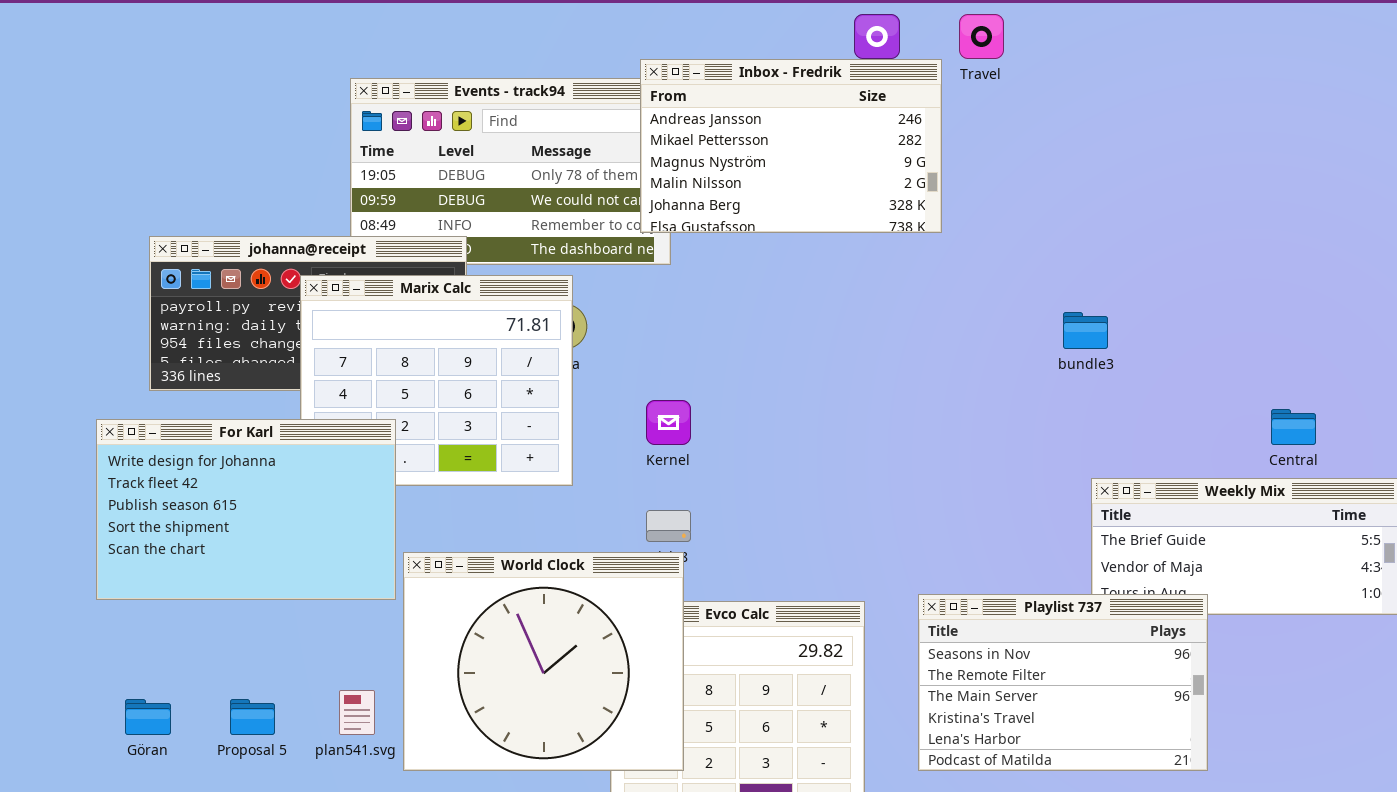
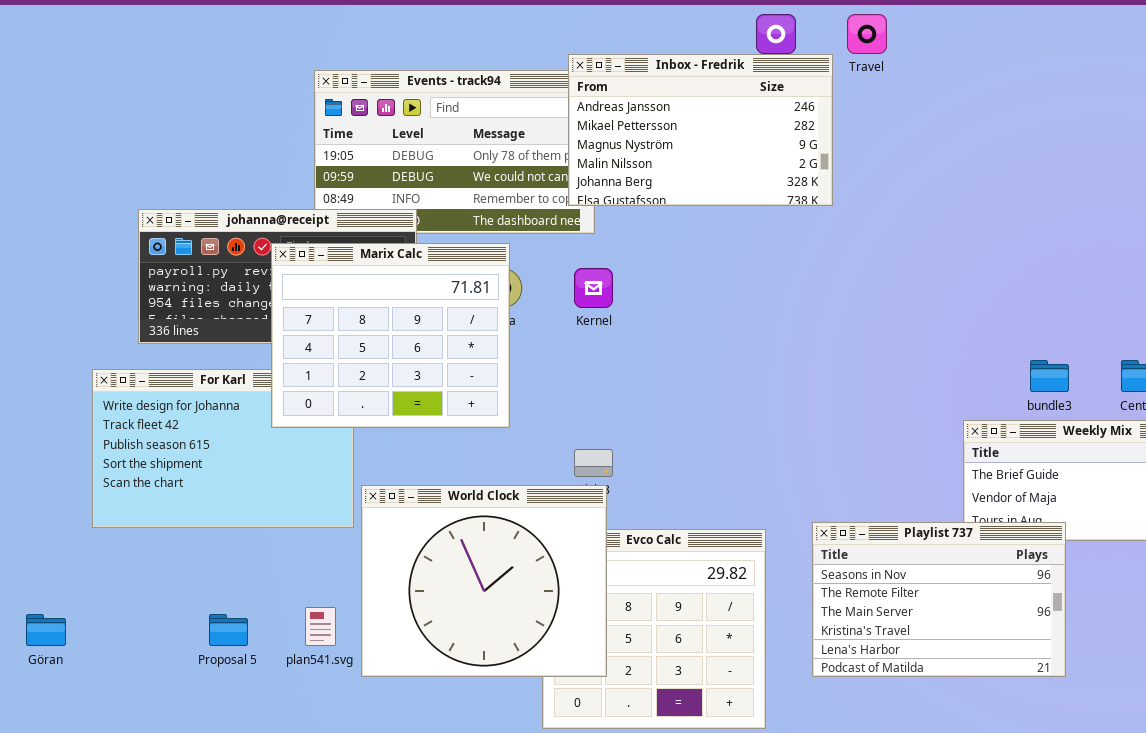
Marix Calc: [300,275,573,486] -> [271,243,510,428], raised
bundle3: [1063,312,1108,349] -> [1030,360,1069,392], moved
Kernel: [646,400,691,445] -> [574,268,613,308], moved
Göran: [125,699,171,735] -> [26,614,66,646], moved

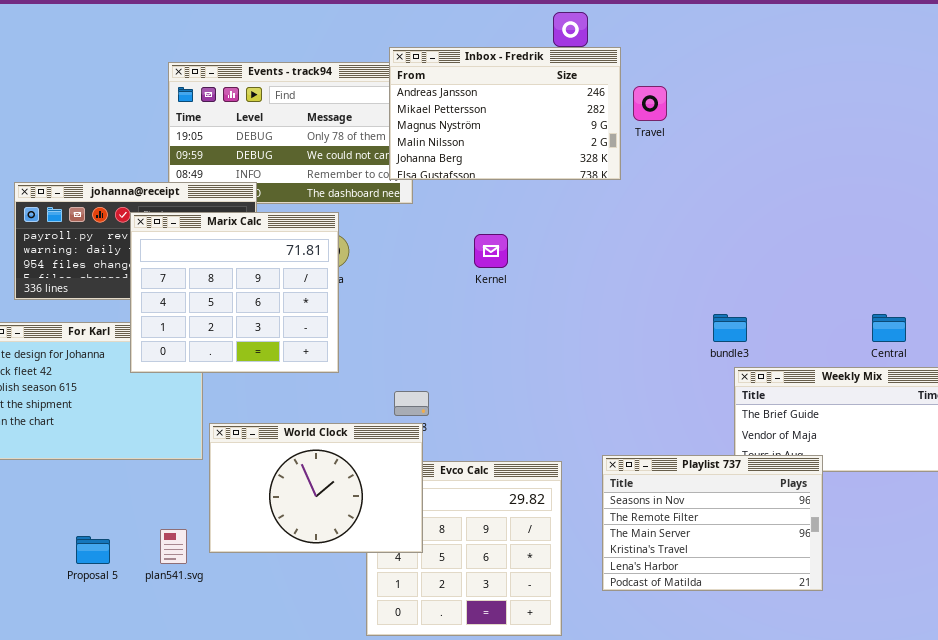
Travel: [847,14,887,54] -> [633,86,667,121], moved
Kernel: [574,268,613,308] -> [474,234,508,268], moved
bundle3: [1030,360,1069,392] -> [713,314,747,342], moved
World Clock: [361,485,607,677] -> [209,423,423,553], resized

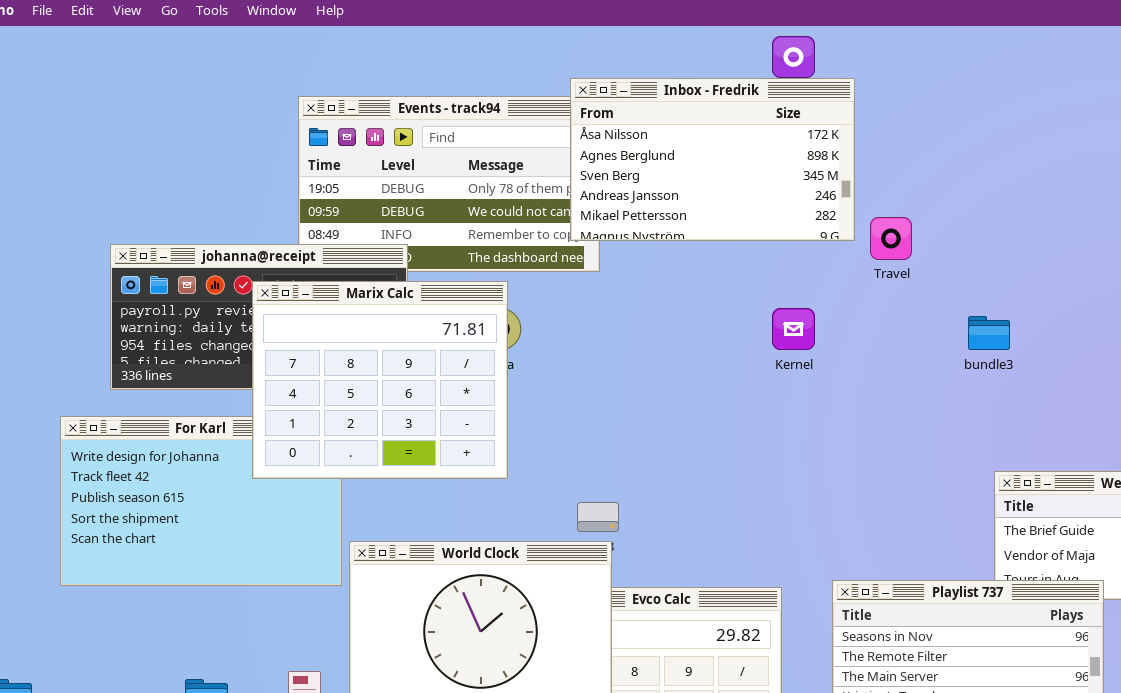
Inbox - Fredrik: [389,47,621,180] -> [570,78,855,241], scrolled up 3 rows
Travel: [633,86,667,121] -> [870,217,912,260], moved
Kernel: [474,234,508,268] -> [772,308,815,350], moved
bundle3: [713,314,747,342] -> [968,316,1010,350], moved

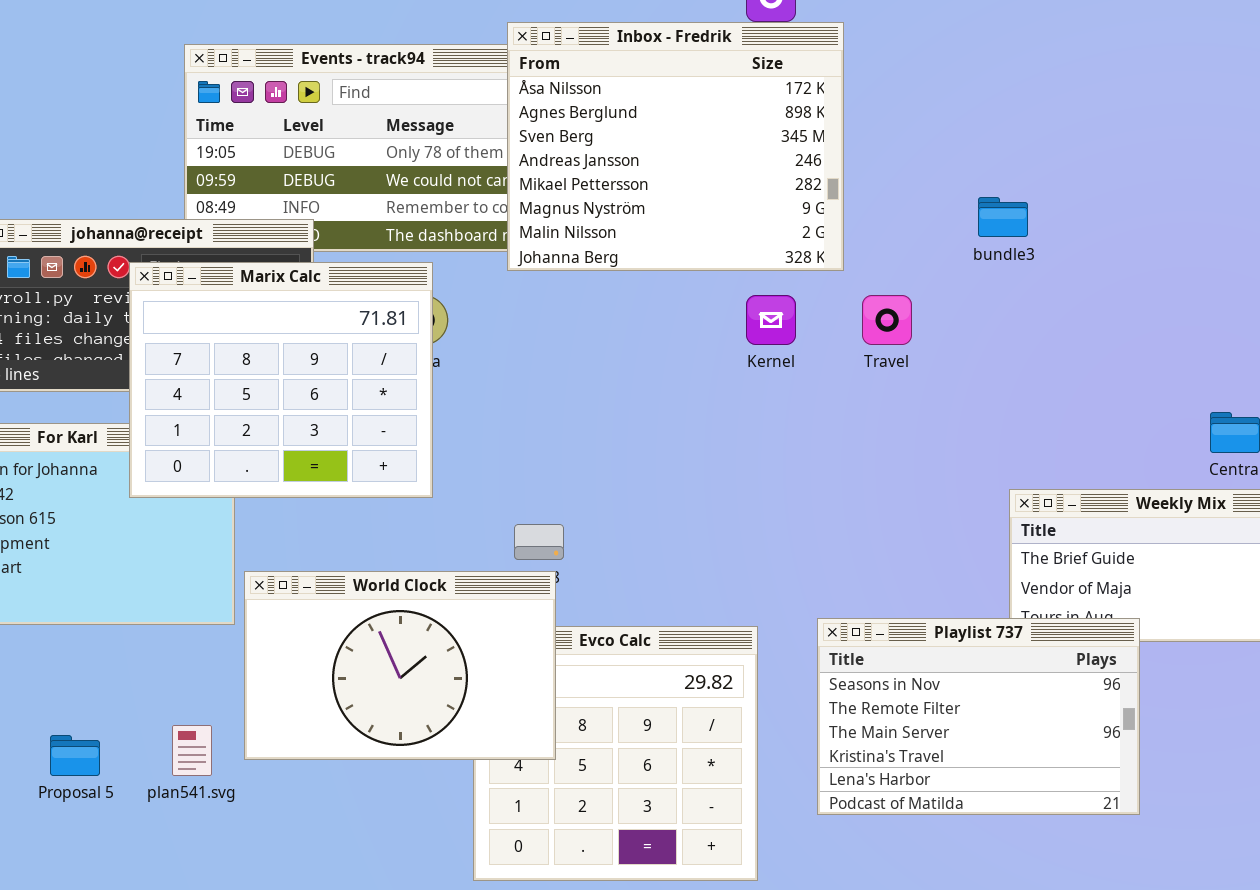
Inbox - Fredrik: [570,78,855,241] -> [507,22,844,271], resized
Travel: [870,217,912,260] -> [862,295,912,345], moved
bundle3: [968,316,1010,350] -> [978,197,1028,237], moved

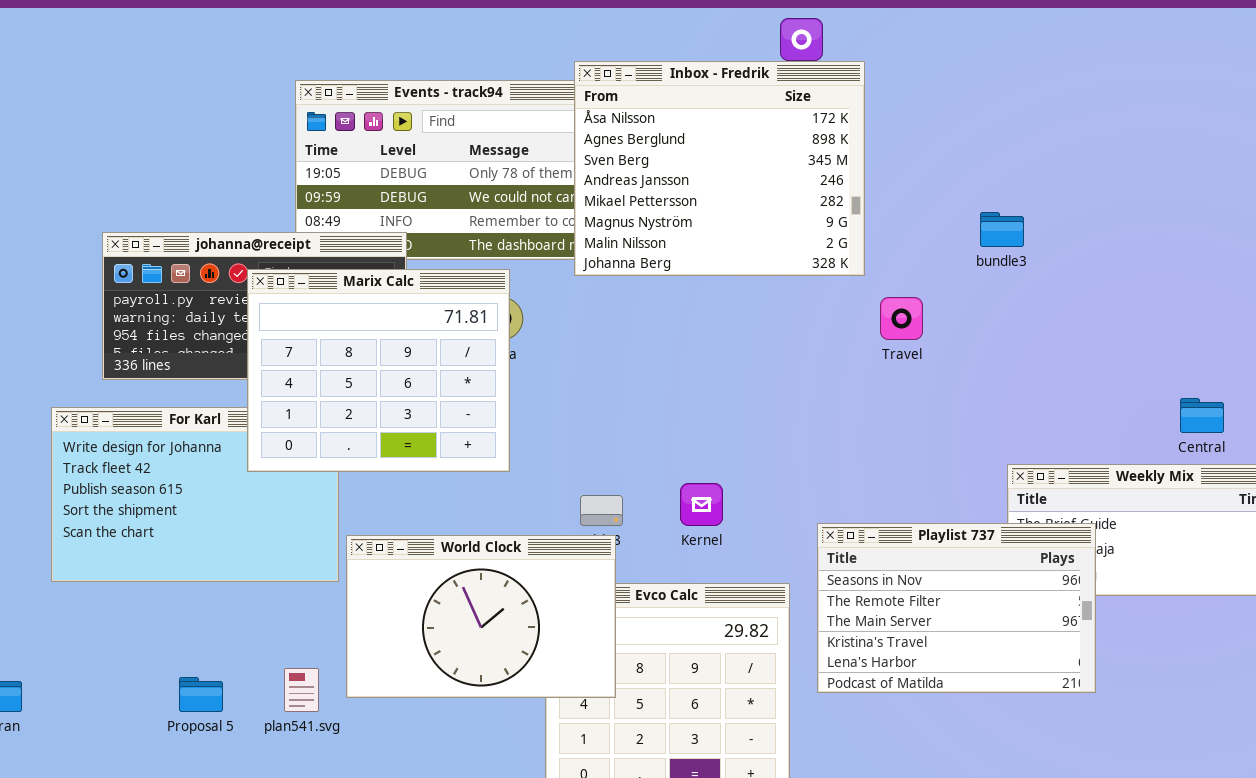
Kernel: [746,295,796,345] -> [680,483,723,526], moved
Playlist 737: [817,618,1140,815] -> [817,523,1096,693], moved

